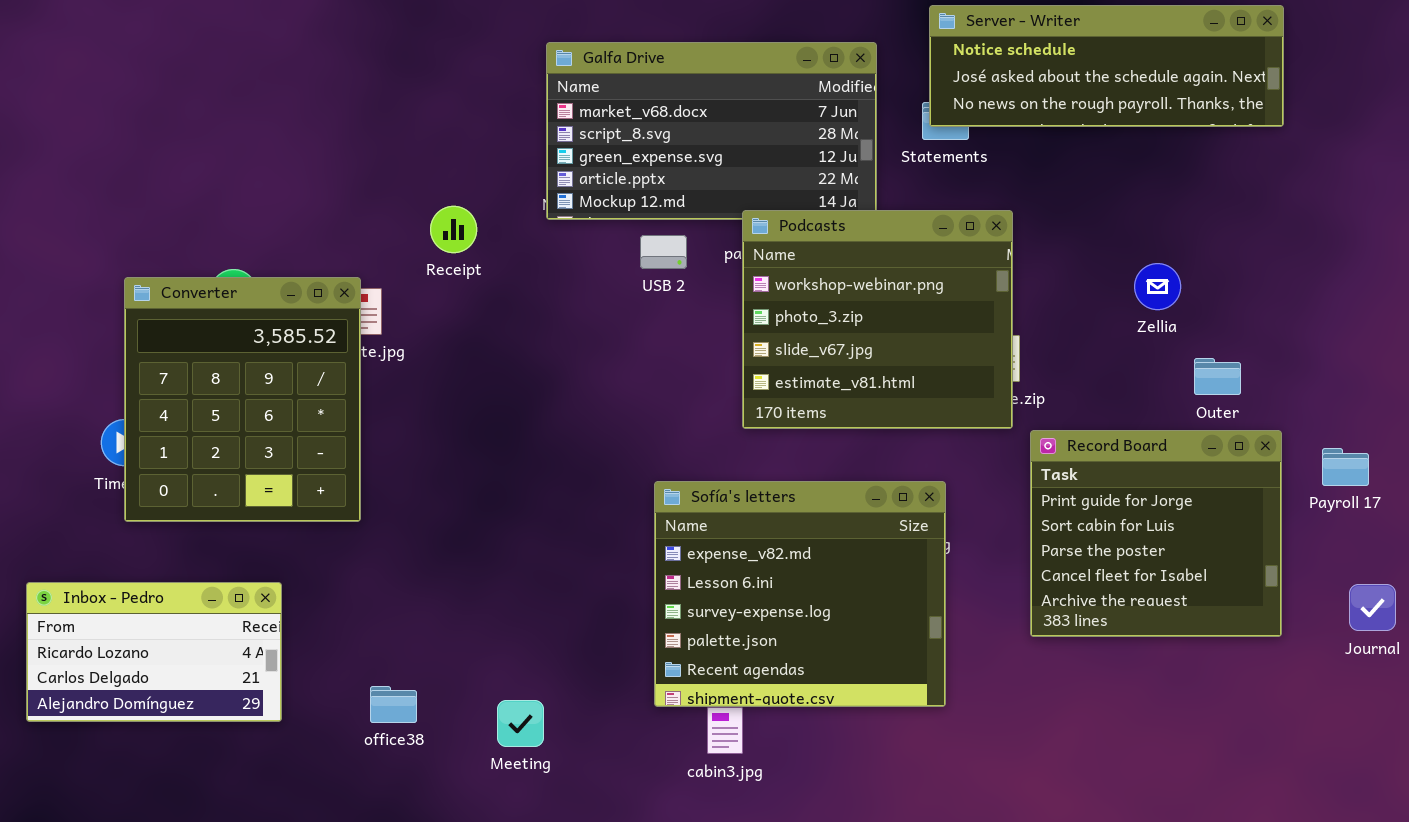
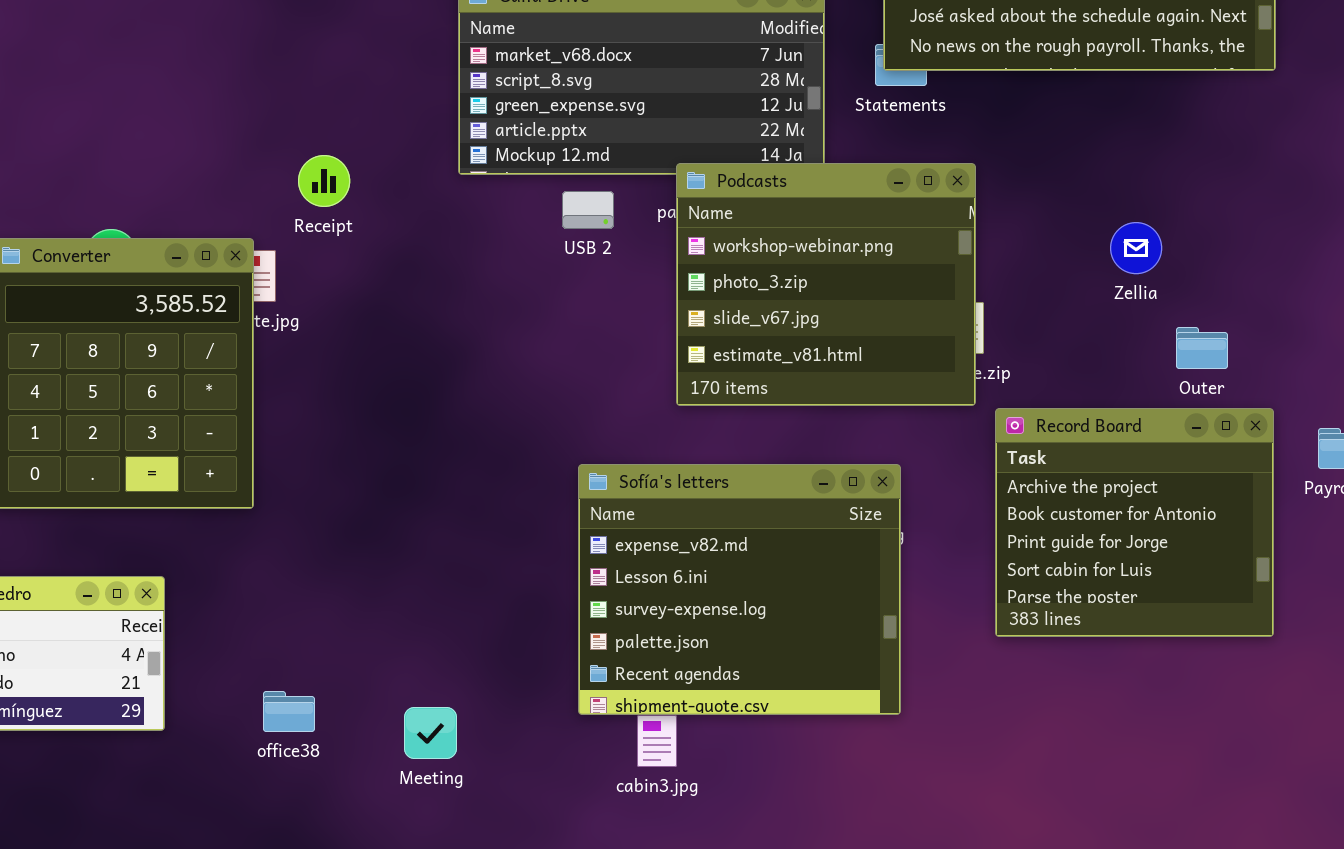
Receipt: [430,206,477,253] -> [298,155,350,207], moved
Record Board: [1030,430,1282,637] -> [995,408,1274,637], scrolled up 2 rows

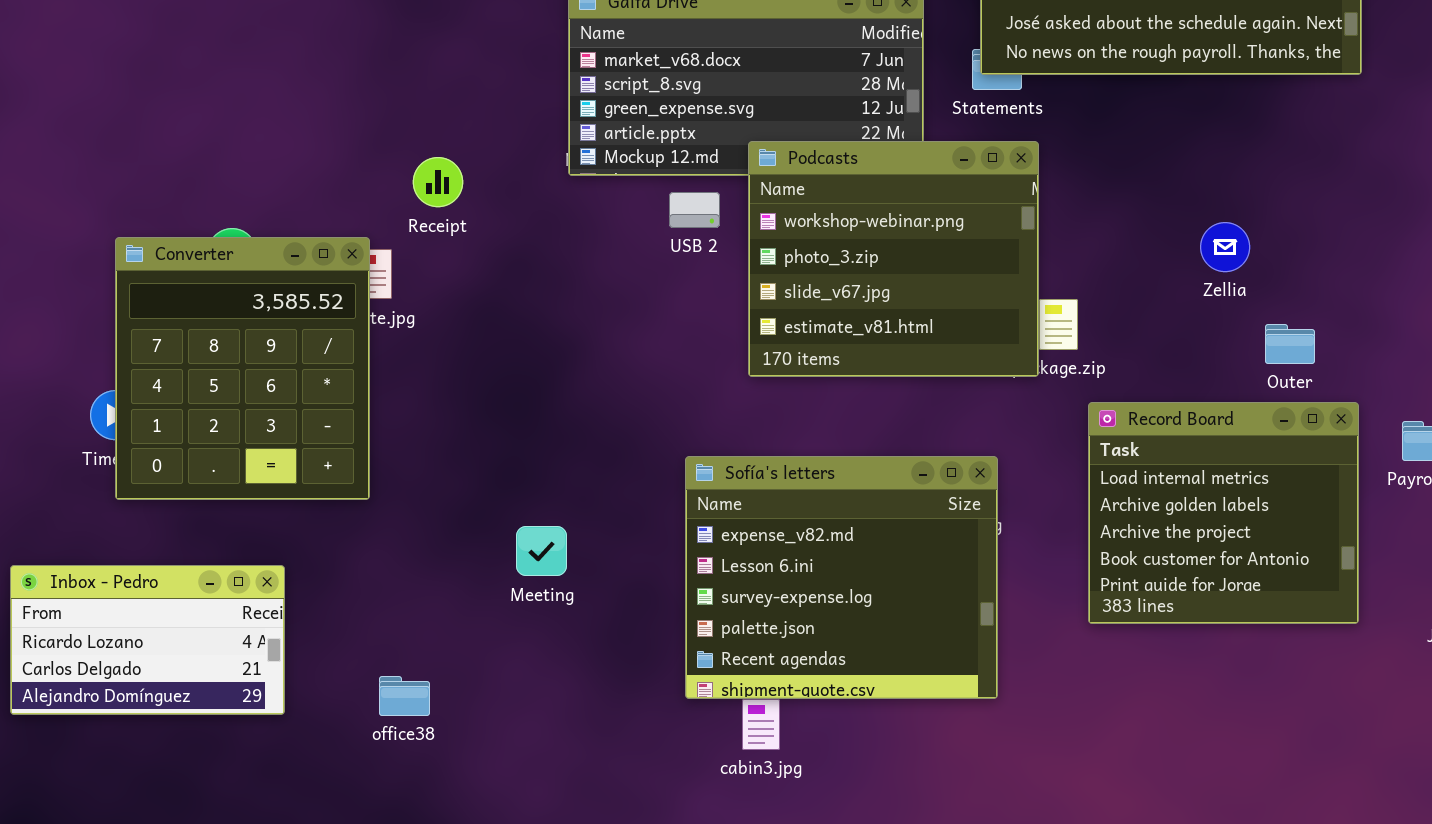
Podcasts: [676,163,976,406] -> [748,141,1039,377], moved
Record Board: [995,408,1274,637] -> [1088,402,1359,624], scrolled up 2 rows
Meeting: [404,707,457,759] -> [516,526,567,576], moved

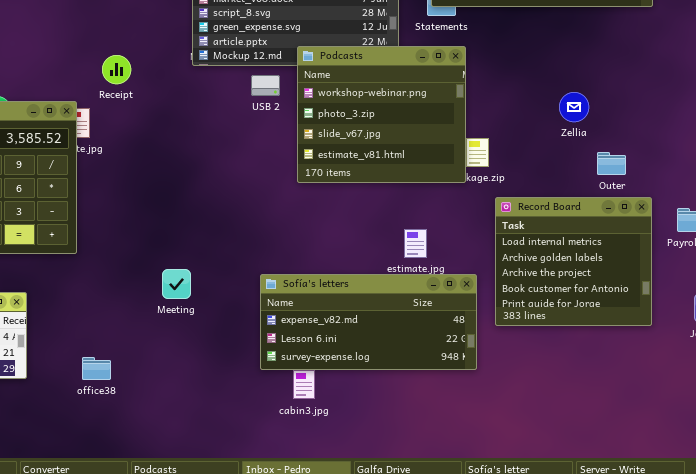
Sofía's letters: [685,456,998,699] -> [260,274,477,370], resized

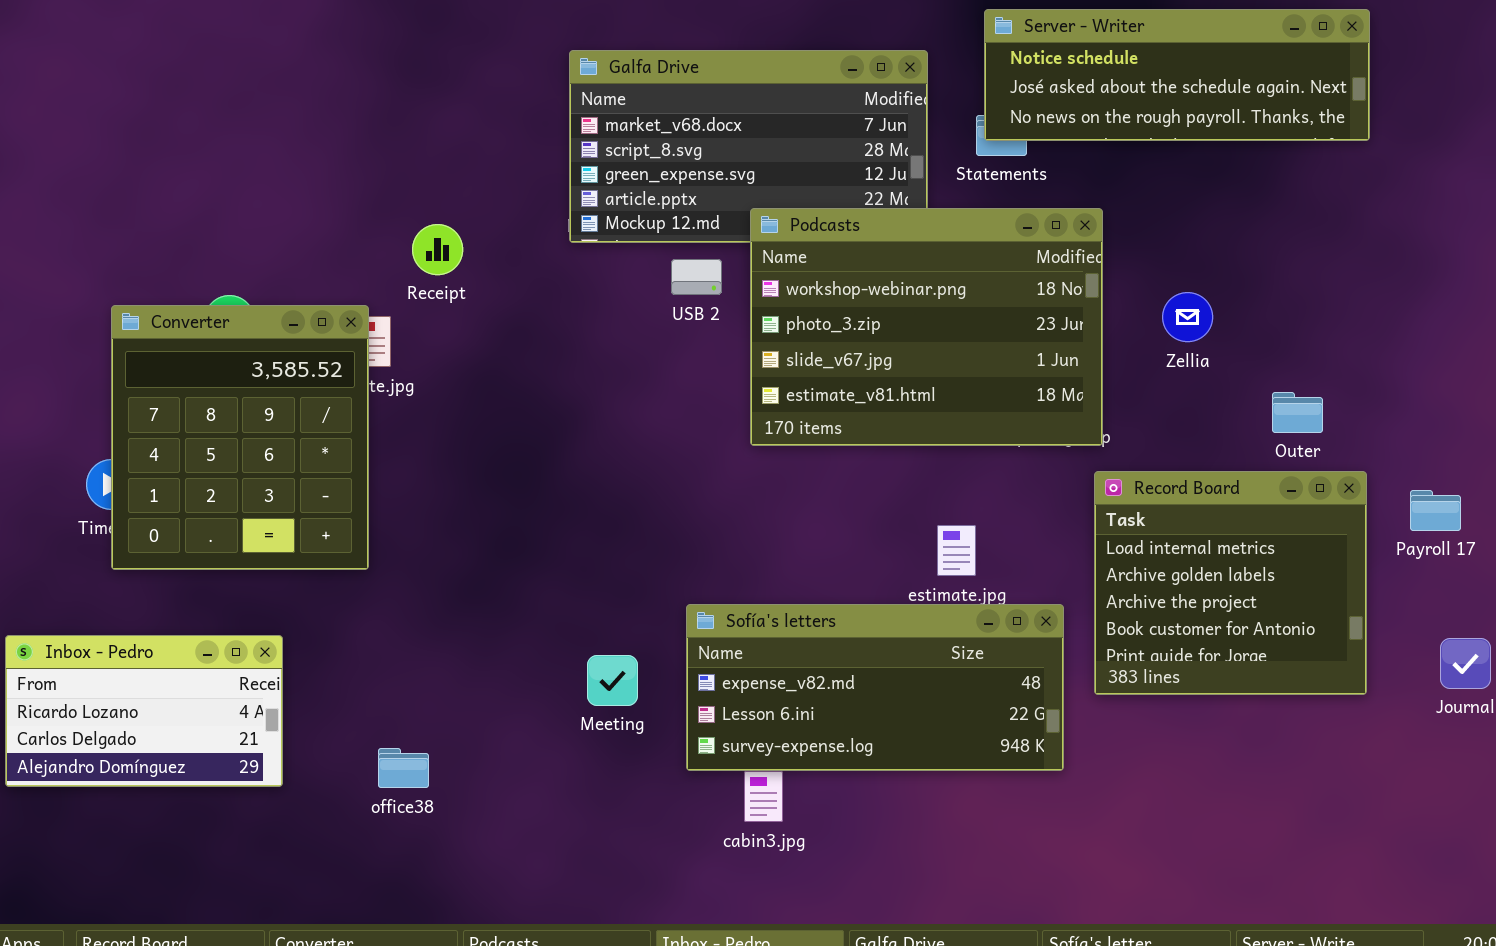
Podcasts: [297,46,466,183] -> [750,208,1103,446], resized
Zellia: [559,92,589,122] -> [1162,292,1213,342], moved
Meeting: [162,269,191,299] -> [587,655,638,706], moved

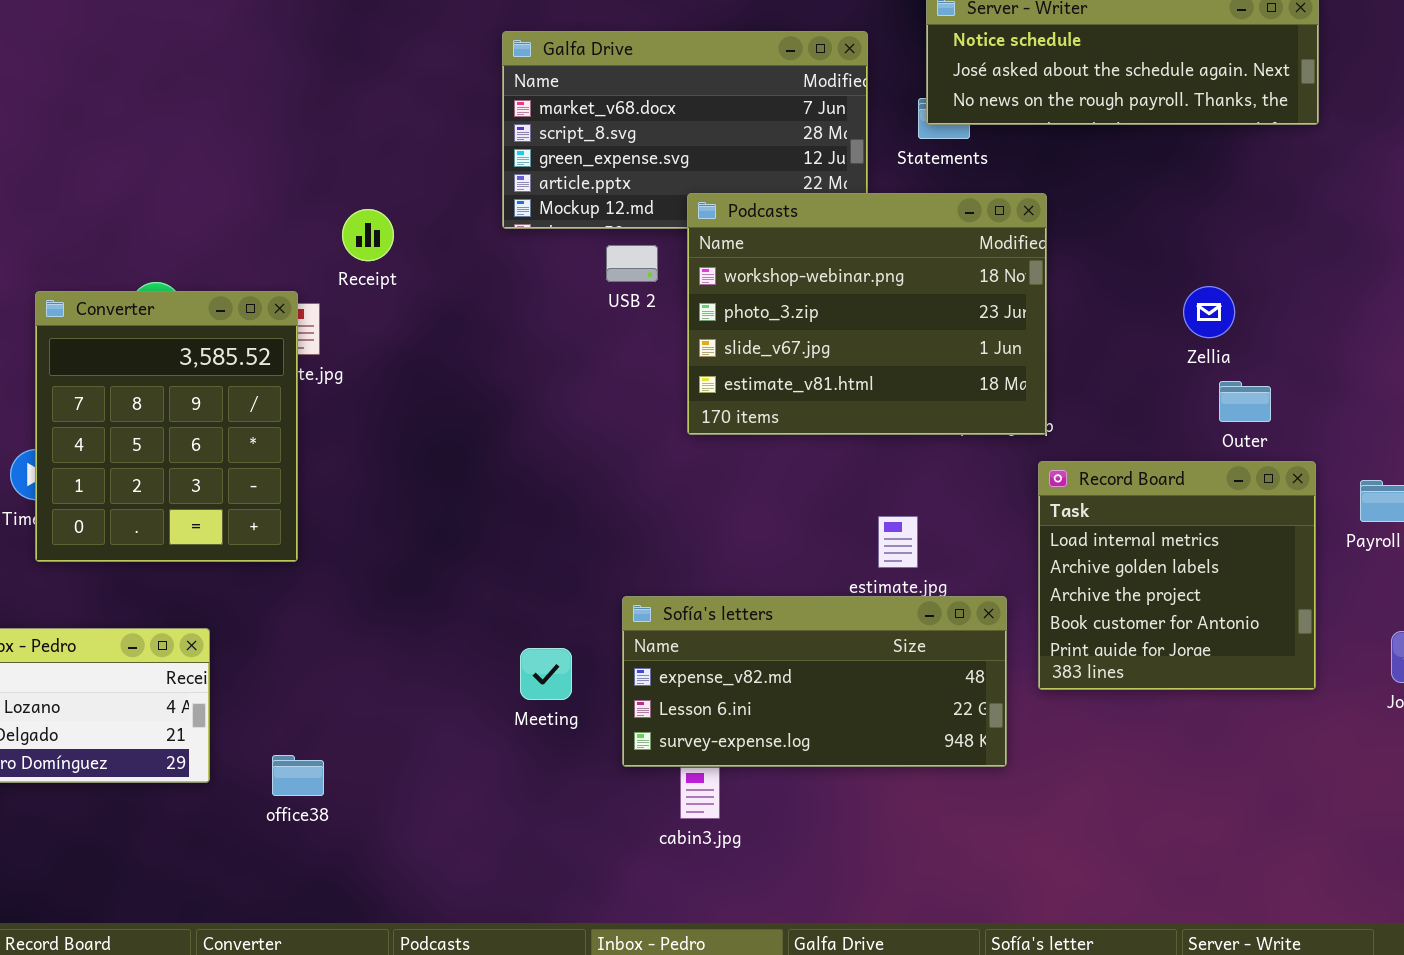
Zellia: [1162,292,1213,342] -> [1183,286,1235,338], moved
office38: [378,748,429,788] -> [272,755,324,796], moved

